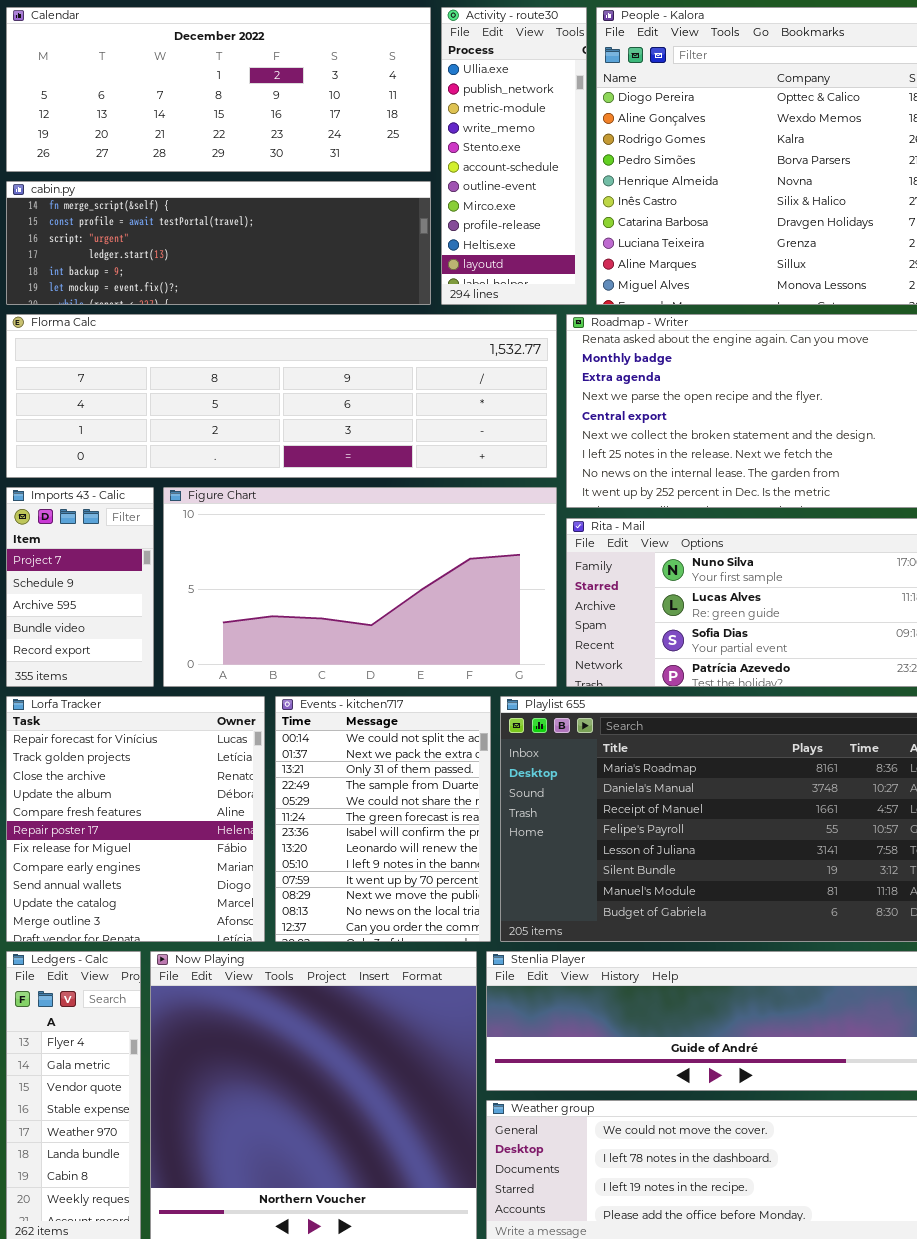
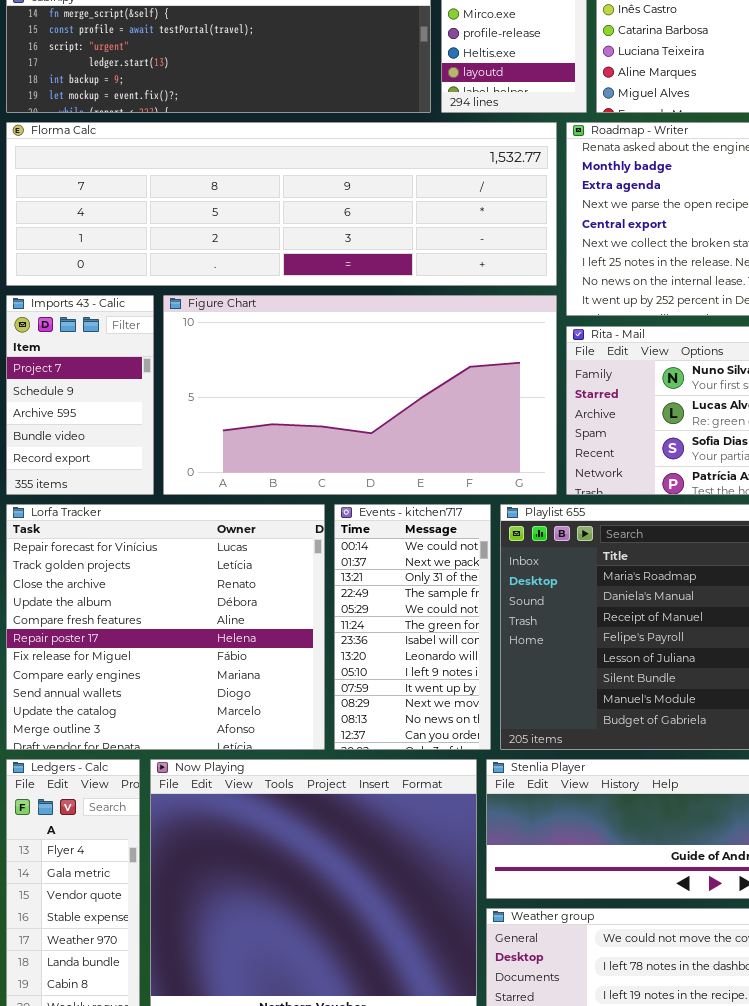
Lorfa Tracker: [6,696,265,942] -> [6,504,325,750], resized
Events - kitchen717: [275,696,491,942] -> [334,504,491,750], resized

